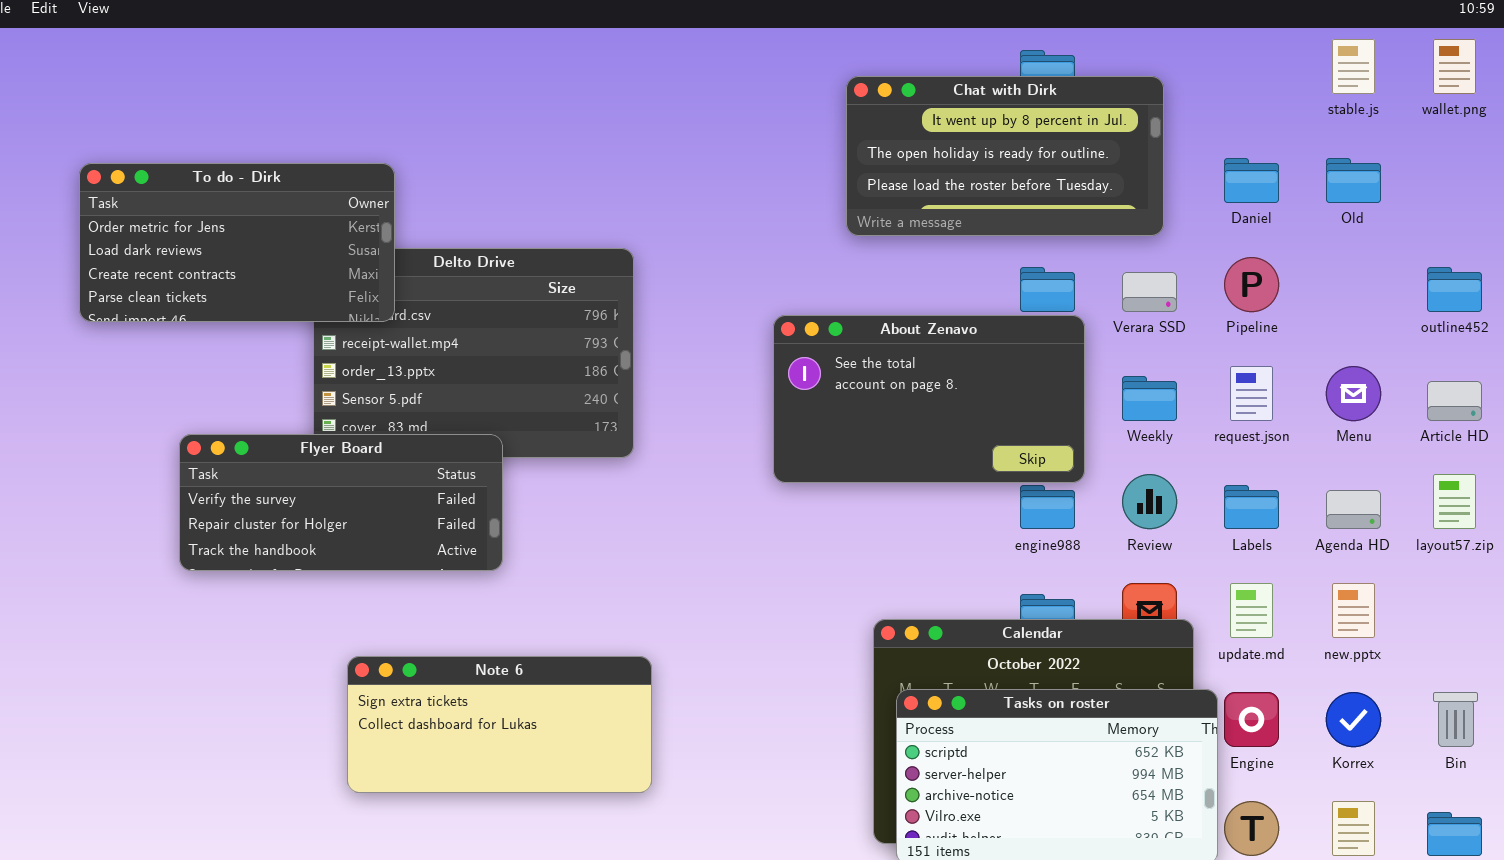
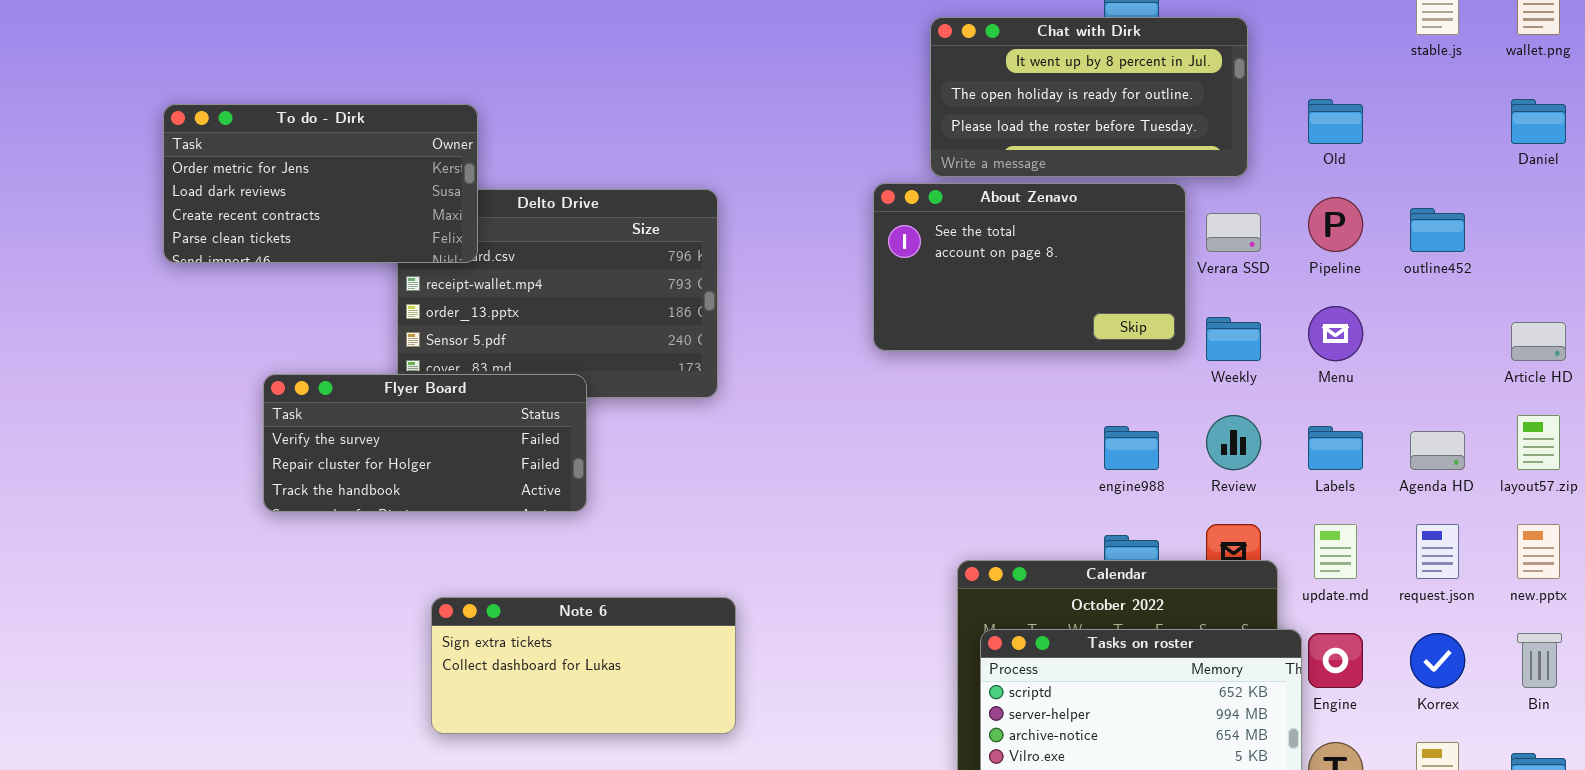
Daniel: [1224,158,1279,203] -> [1511,99,1566,144], moved
Old: [1326,158,1381,203] -> [1308,99,1363,144], moved
outline452: [1427,267,1482,312] -> [1410,208,1465,252], moved
About Zenavo: [773,315,1085,483] -> [873,183,1186,351], moved
request.json: [1230,366,1273,421] -> [1416,524,1459,579], moved
Menu: [1326,366,1381,421] -> [1308,306,1363,361], moved
new.pptx: [1332,583,1375,638] -> [1517,524,1560,579], moved

